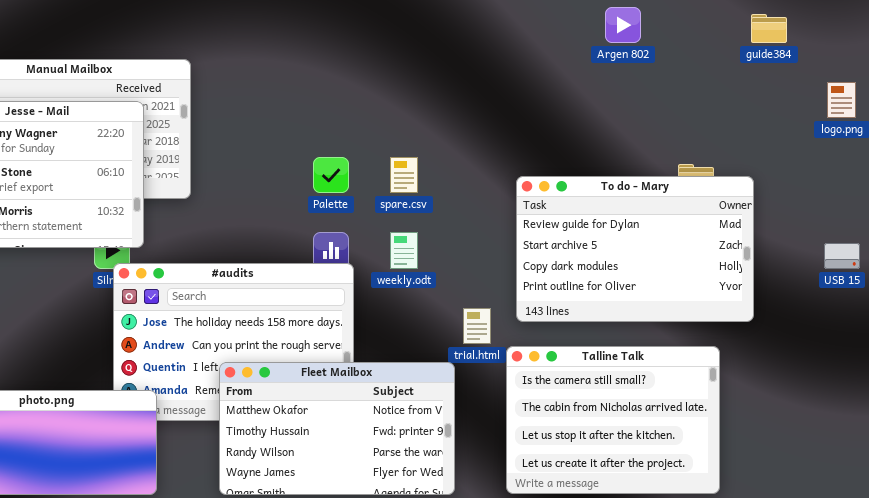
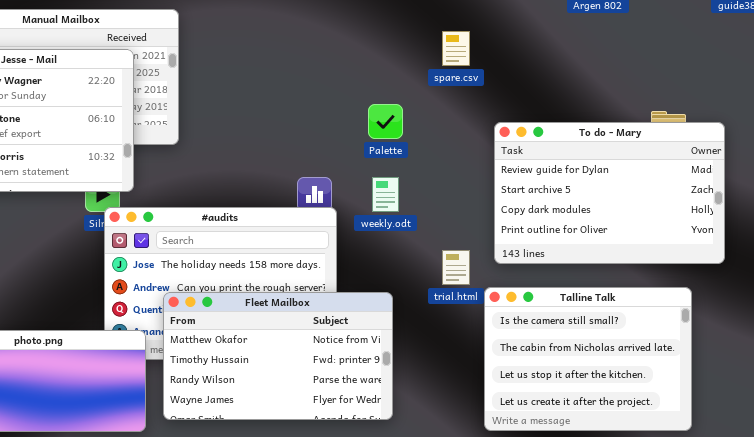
Palette: [313,157,349,193] -> [368,104,403,139], moved
spare.csv: [390,157,418,193] -> [442,31,470,66], moved
Fleet Mailbox: [219,362,455,495] -> [163,292,393,420], moved

